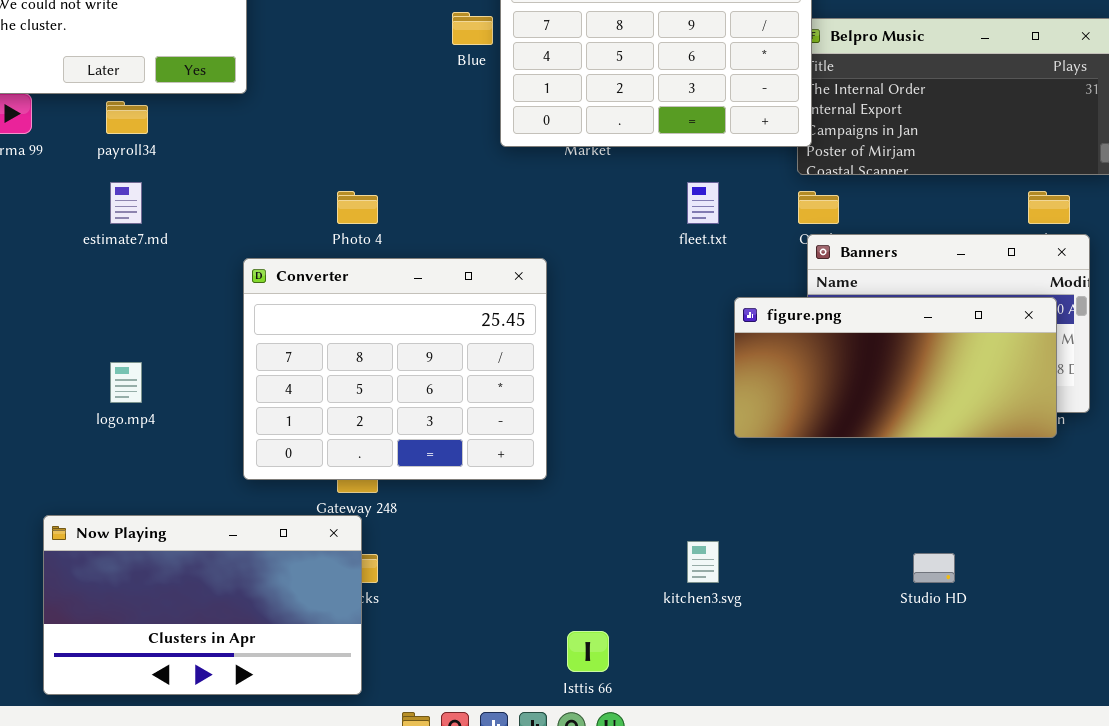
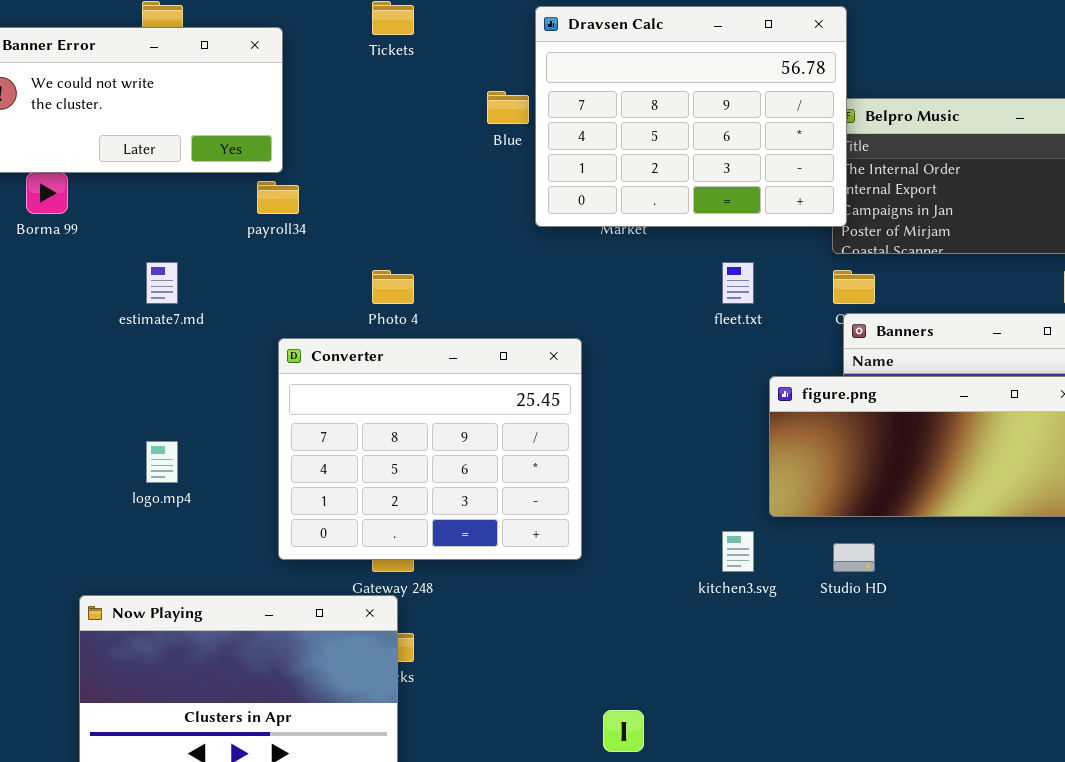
payroll34: [106,101,148,134] -> [257,181,299,214], moved
kitchen3.svg: [687,541,719,583] -> [722,531,754,572], moved
Studio HD: [913,553,955,583] -> [833,543,875,572], moved

